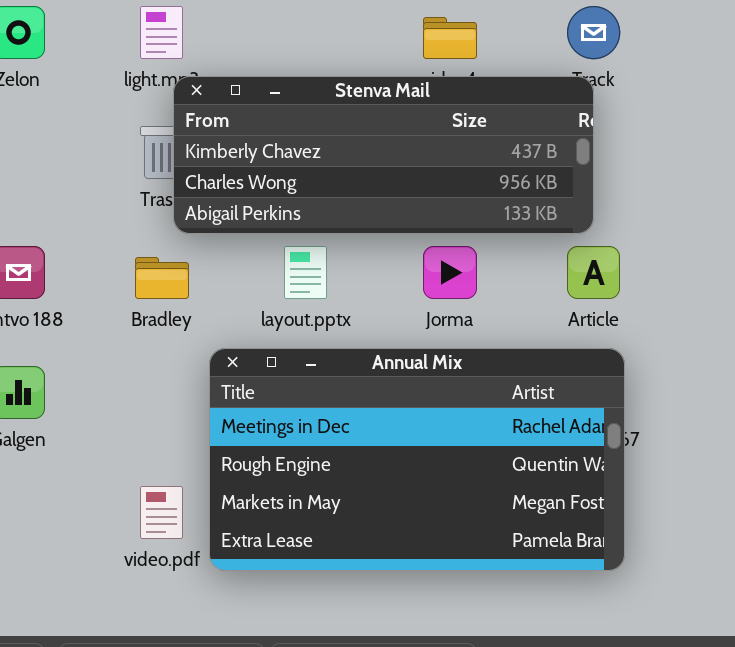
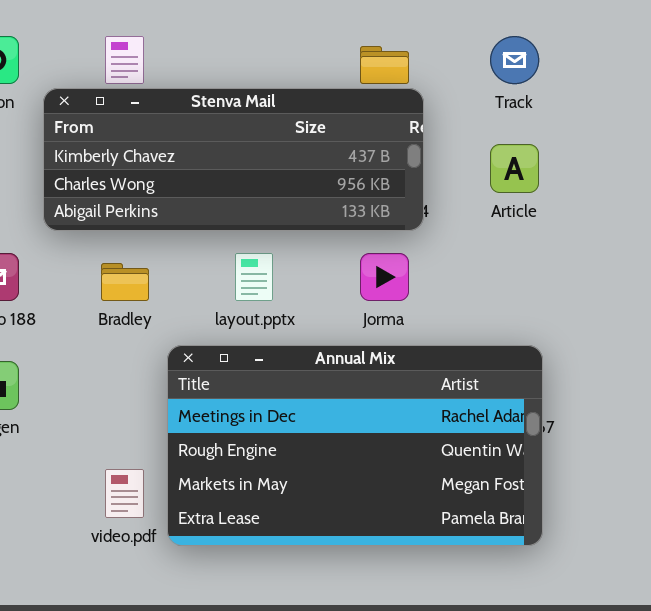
Stenva Mail: [173,76,594,234] -> [43,88,424,231], moved
Article: [567,246,620,299] -> [490,144,539,193], moved

